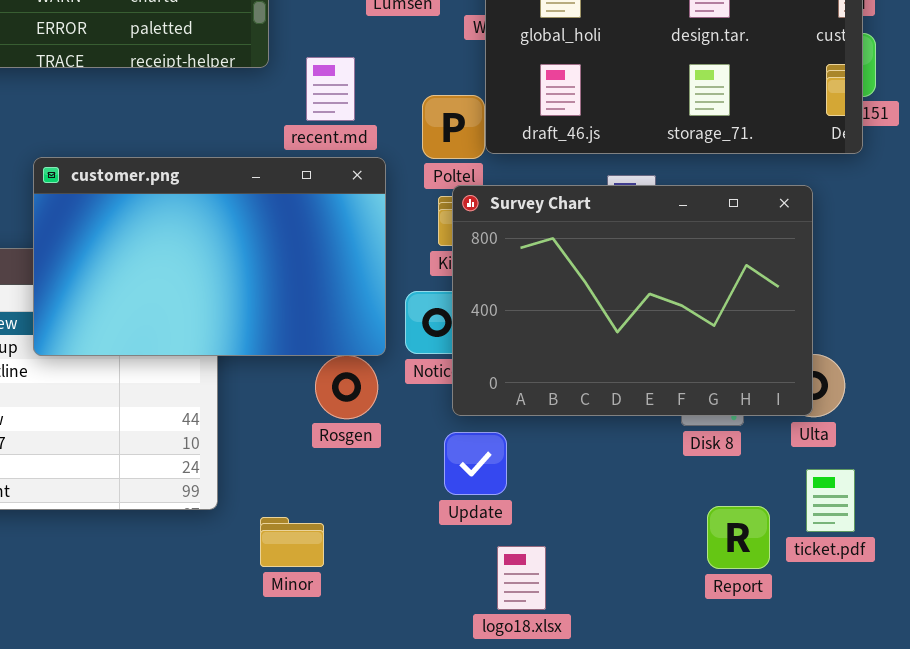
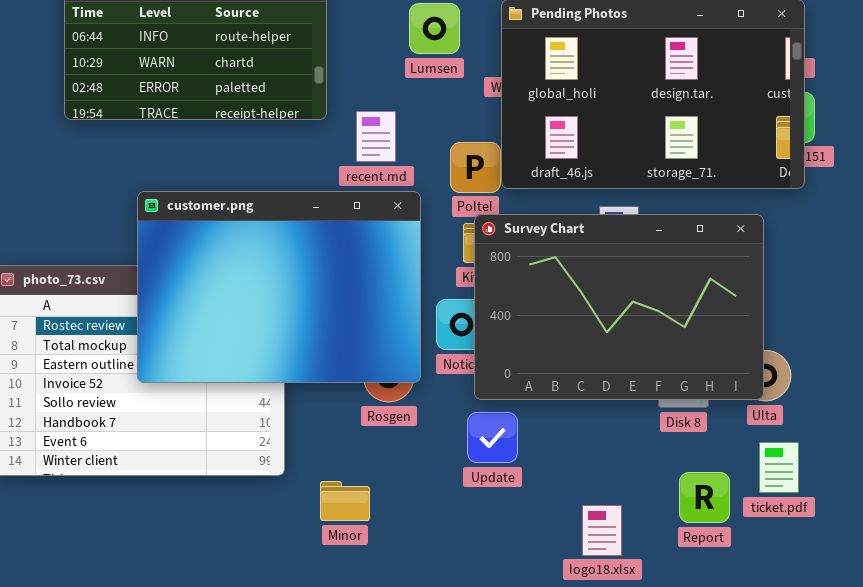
customer.png: [33,157,386,356] -> [137,191,421,383], resized
logo18.xlsx: [497,546,546,610] -> [582,505,622,556], moved

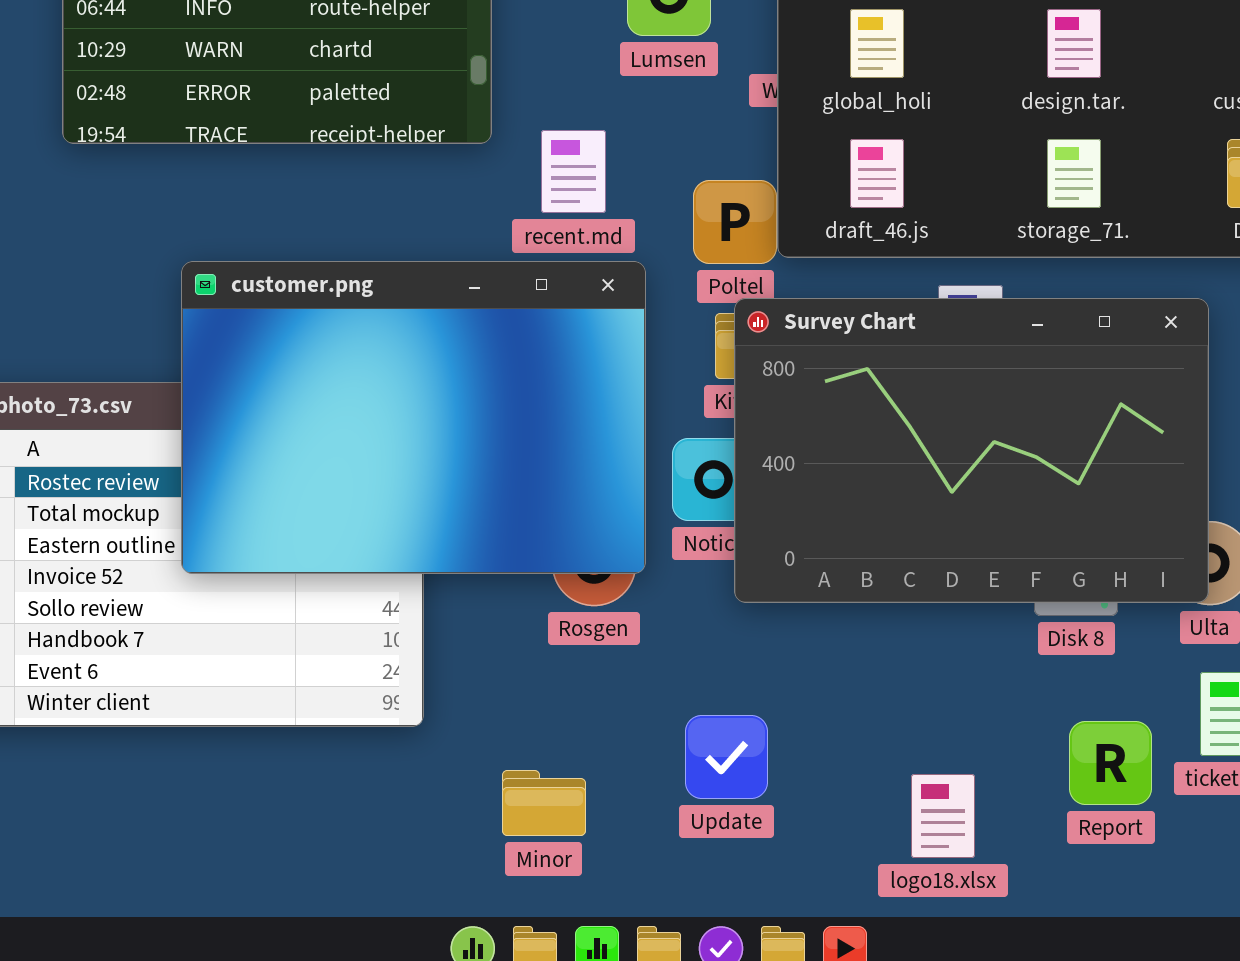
Update: [467,412,518,463] -> [685,715,768,799], moved
Minor: [320,481,370,521] -> [502,770,586,836], moved

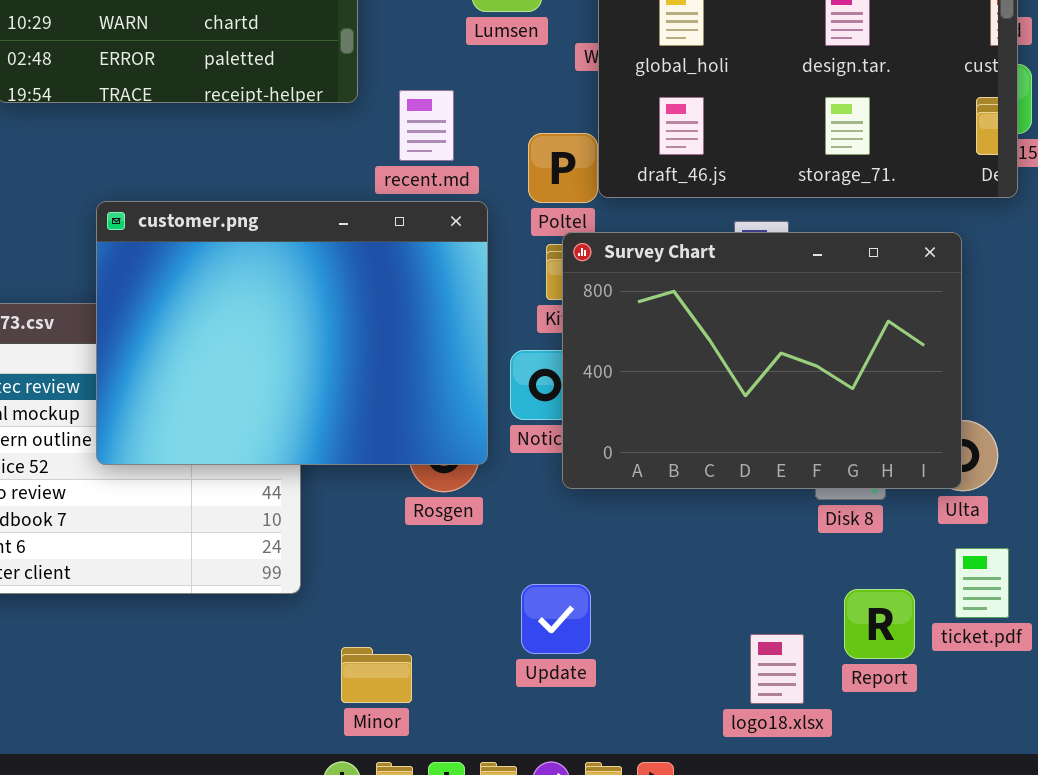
Minor: [502,770,586,836] -> [341,647,412,703], moved
logo18.xlsx: [911,774,975,858] -> [750,634,804,704], moved

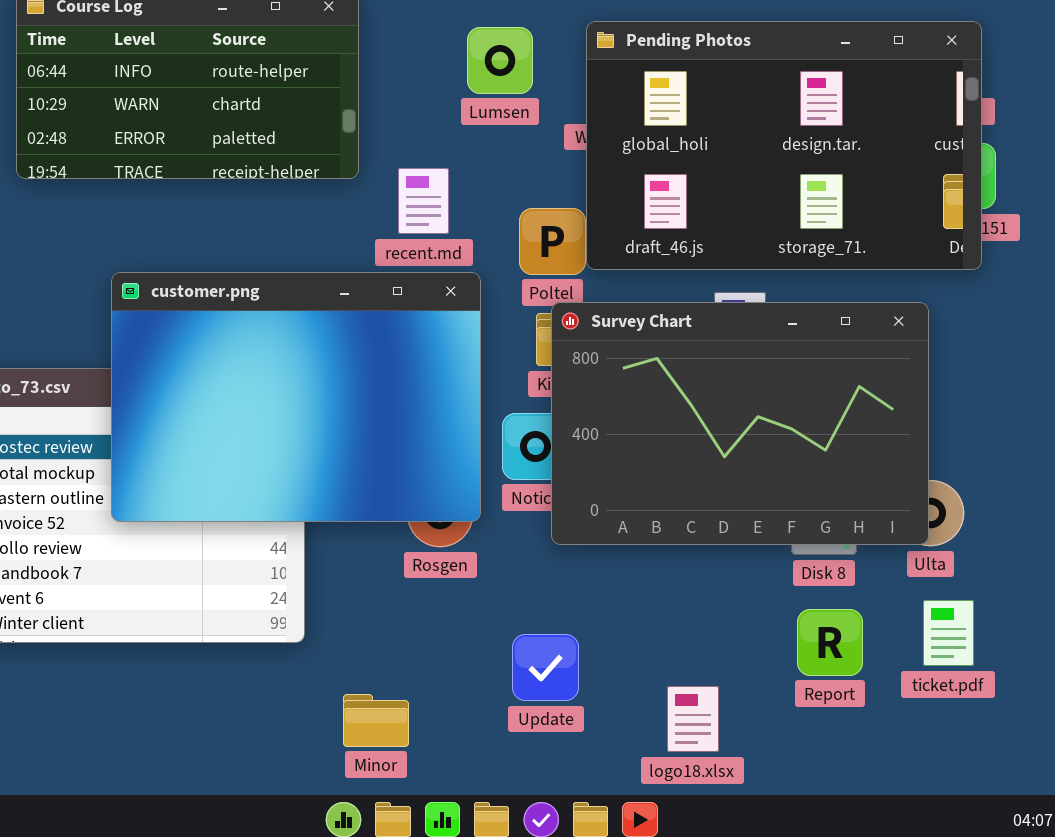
Report: [844,589,915,659] -> [797,609,863,676], moved
logo18.xlsx: [750,634,804,704] -> [667,686,719,752], moved

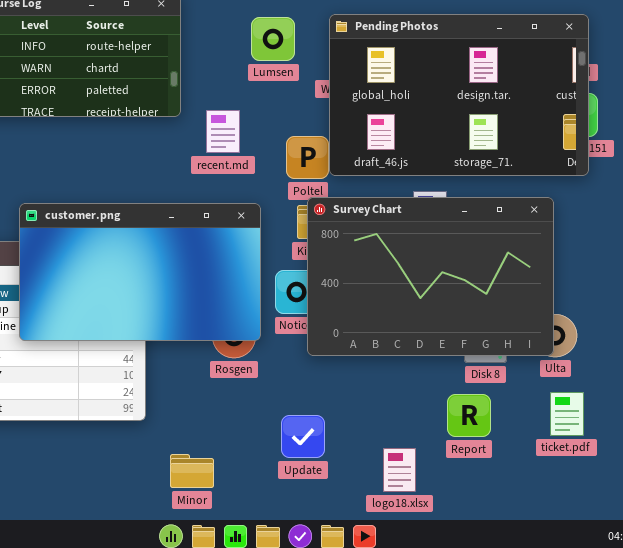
customer.png: [111,272,481,522] -> [19,203,261,341], resized
Report: [797,609,863,676] -> [447,394,491,437], moved

